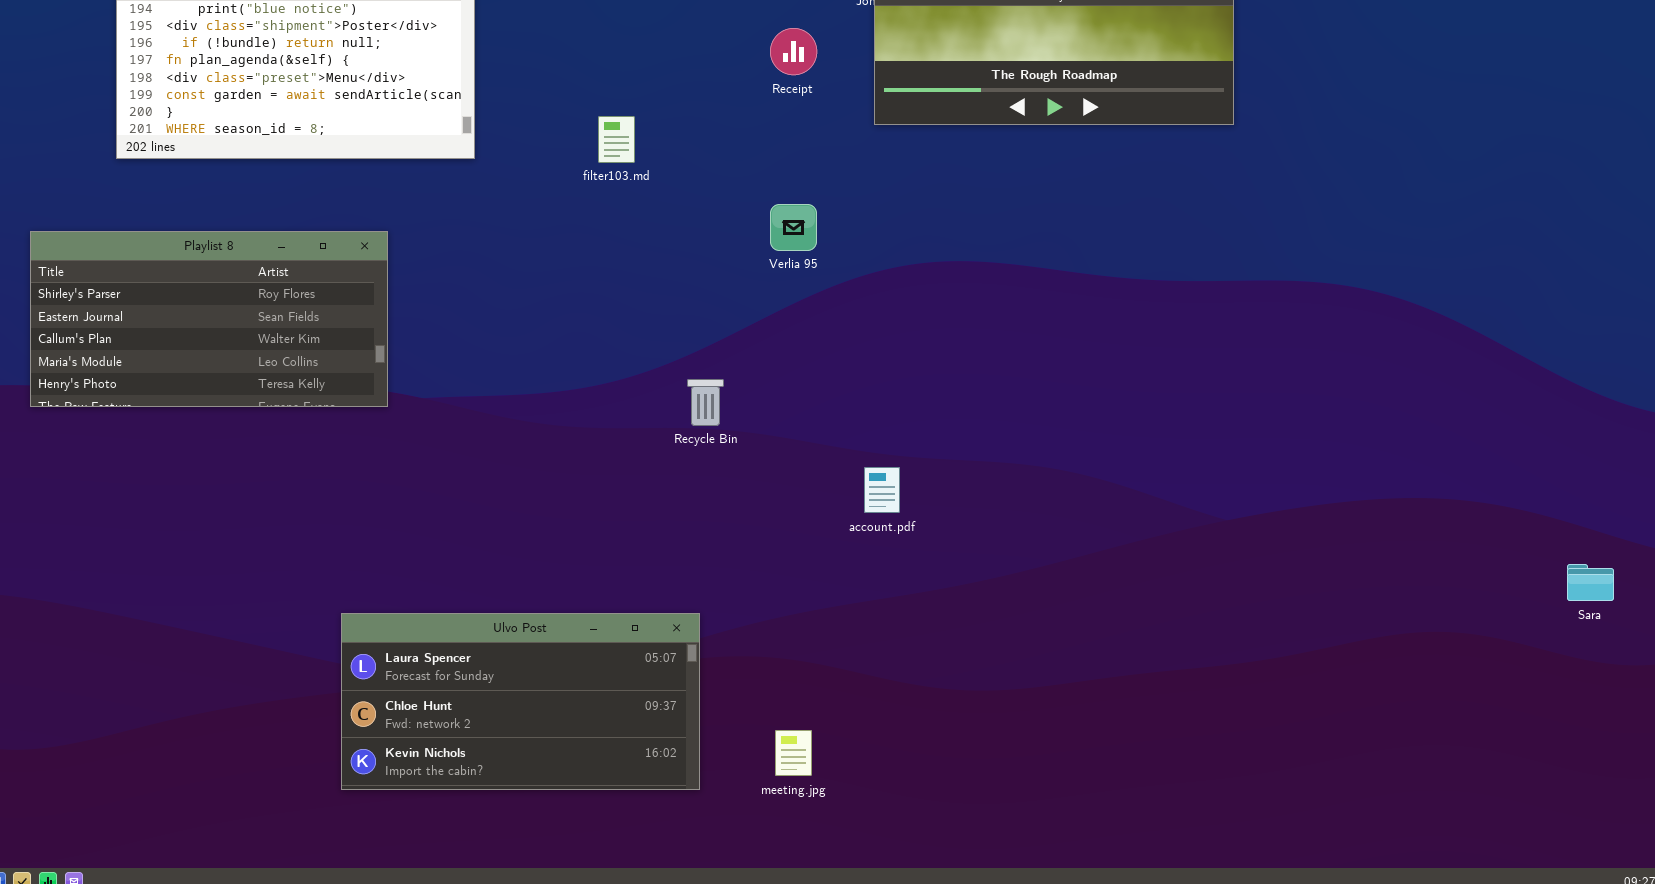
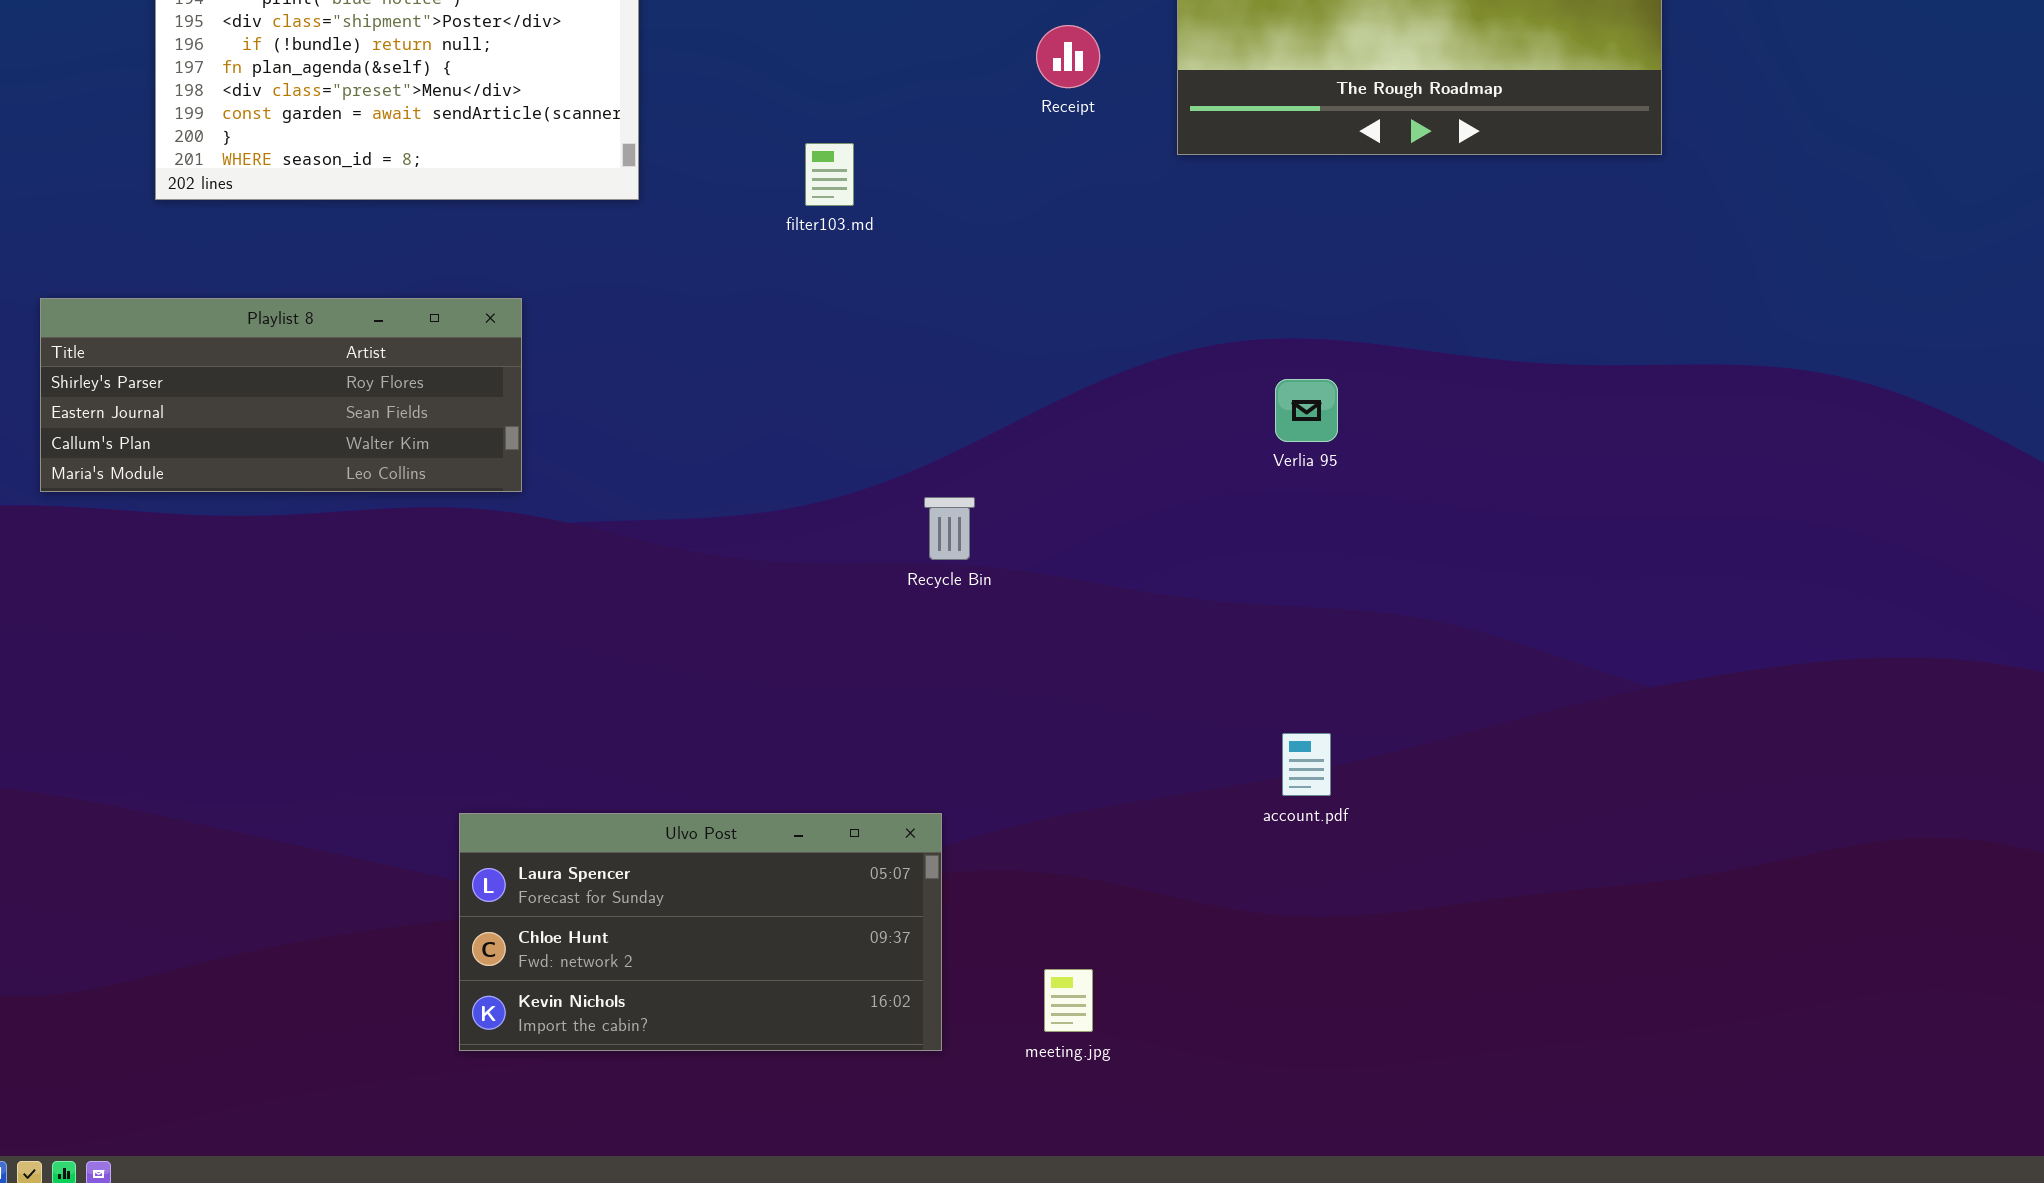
Verlia 95: [770,204,817,251] -> [1275,379,1338,442], moved
Playlist 8: [30,231,388,407] -> [40,298,522,492], resized
account.pdf: [864,467,900,513] -> [1282,733,1331,796], moved

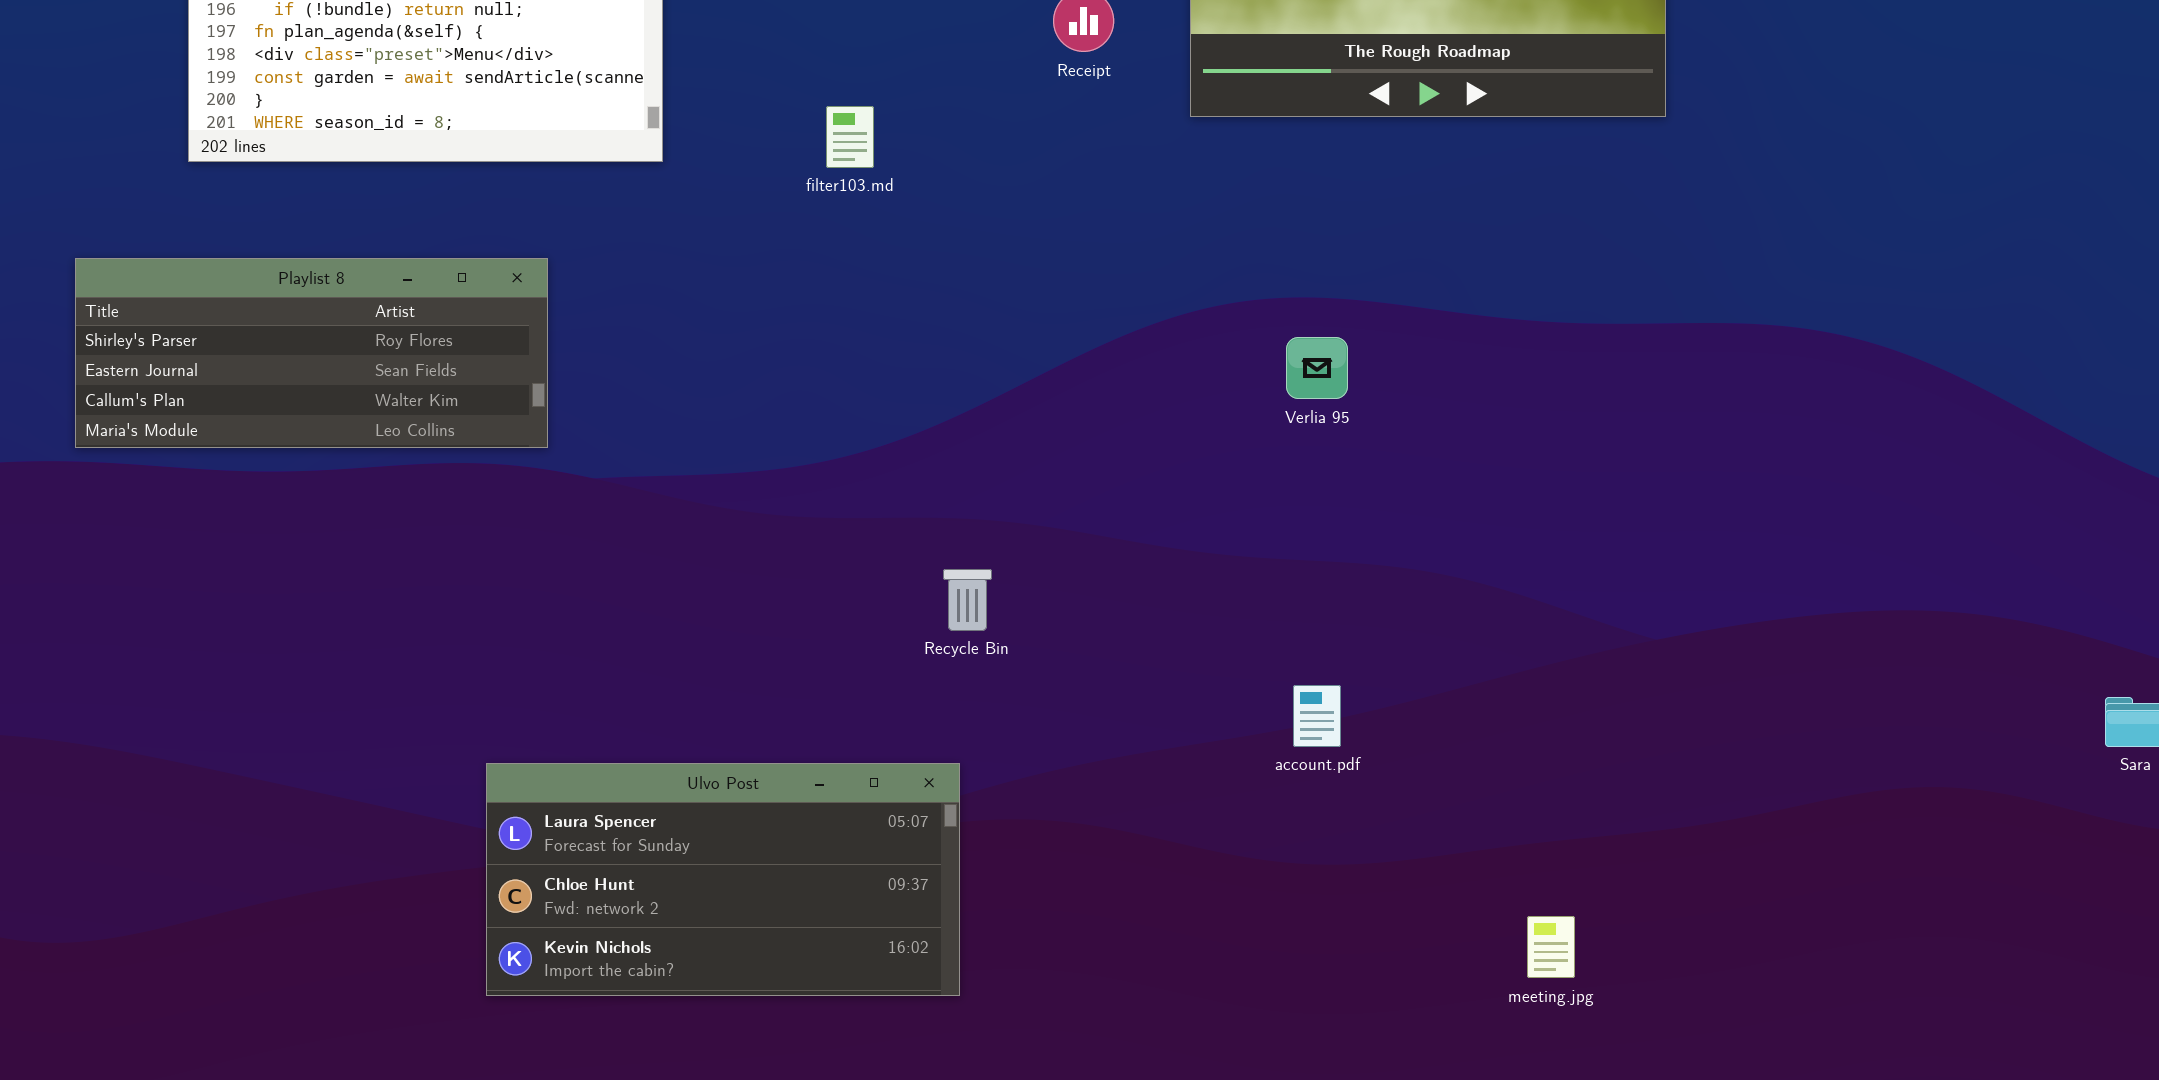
Recycle Bin: [924,497,975,560] -> [943,569,992,631], moved
meeting.jpg: [1044,969,1093,1032] -> [1527,916,1575,978], moved

